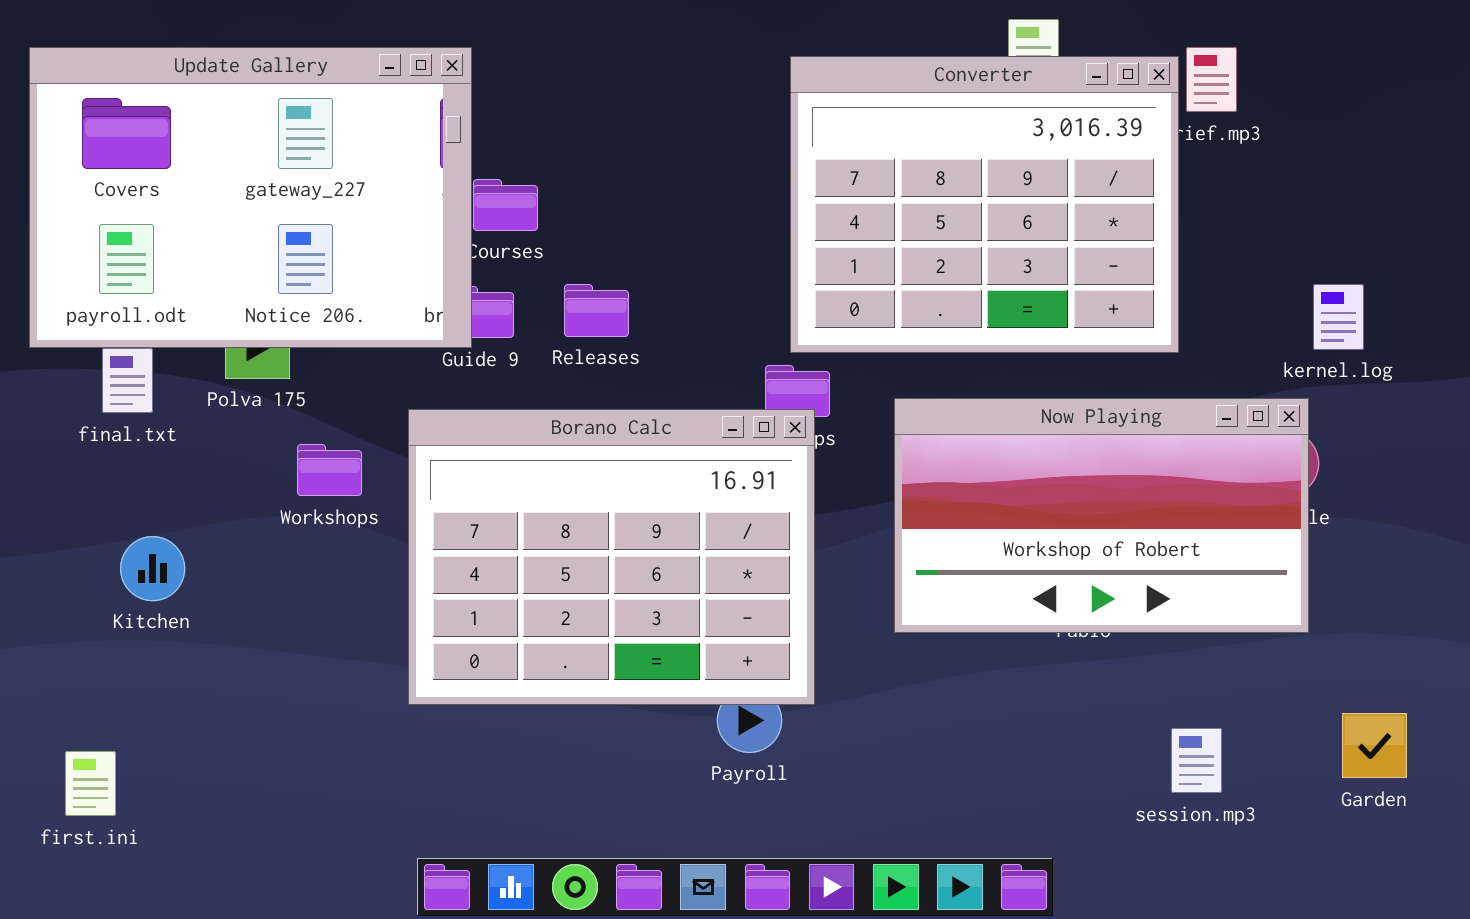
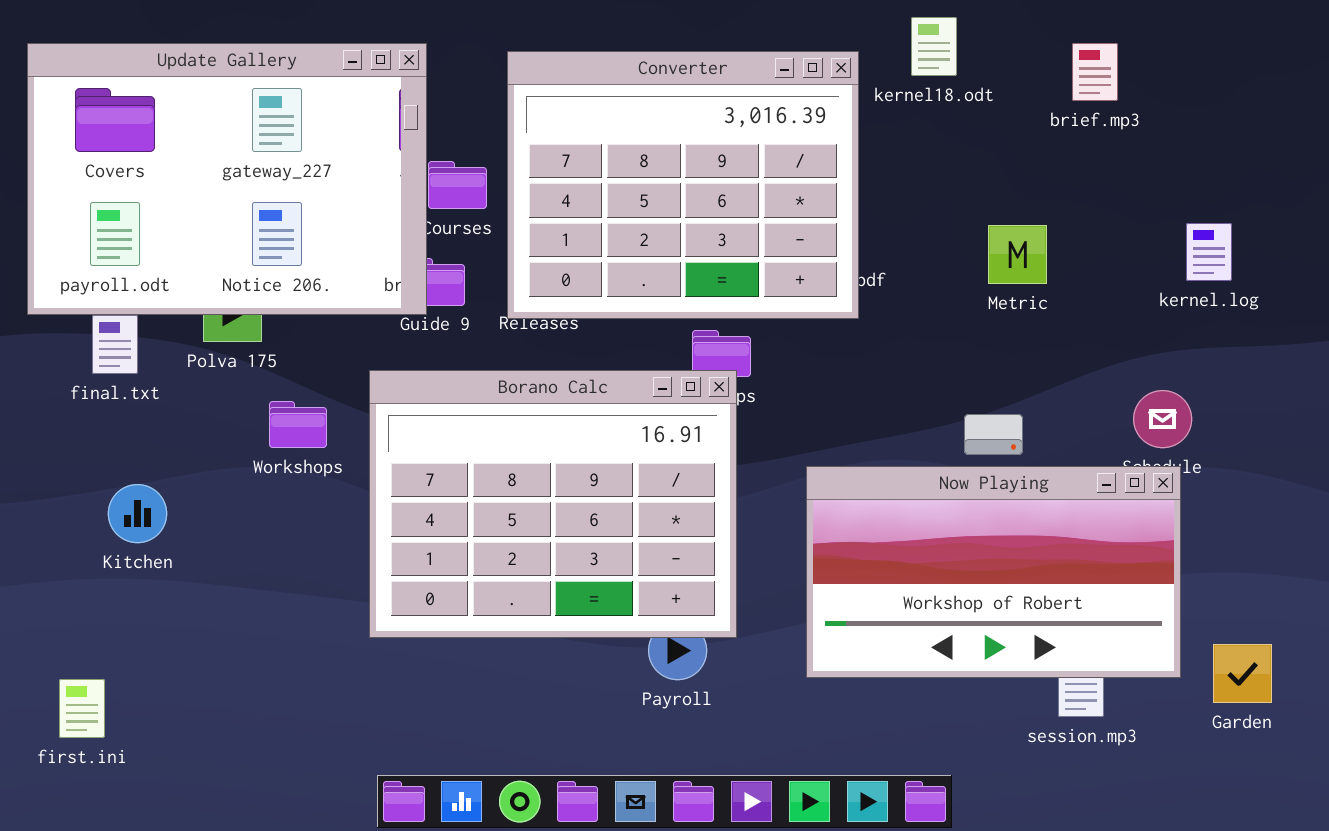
Converter: [790,56,1179,353] -> [507,51,859,319], moved
kernel.log: [1313,284,1364,350] -> [1186,223,1232,281], moved
Now Playing: [894,398,1309,633] -> [806,466,1181,678], moved

